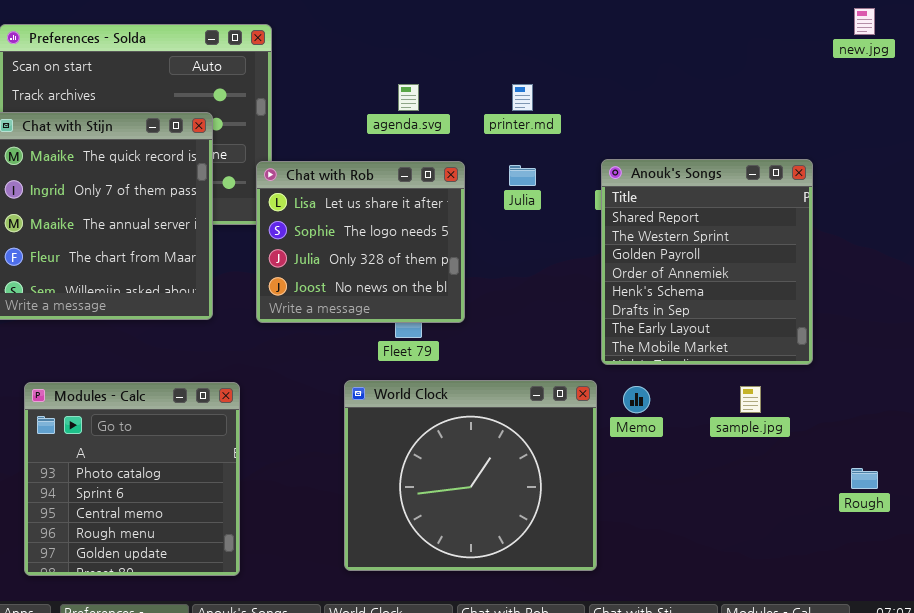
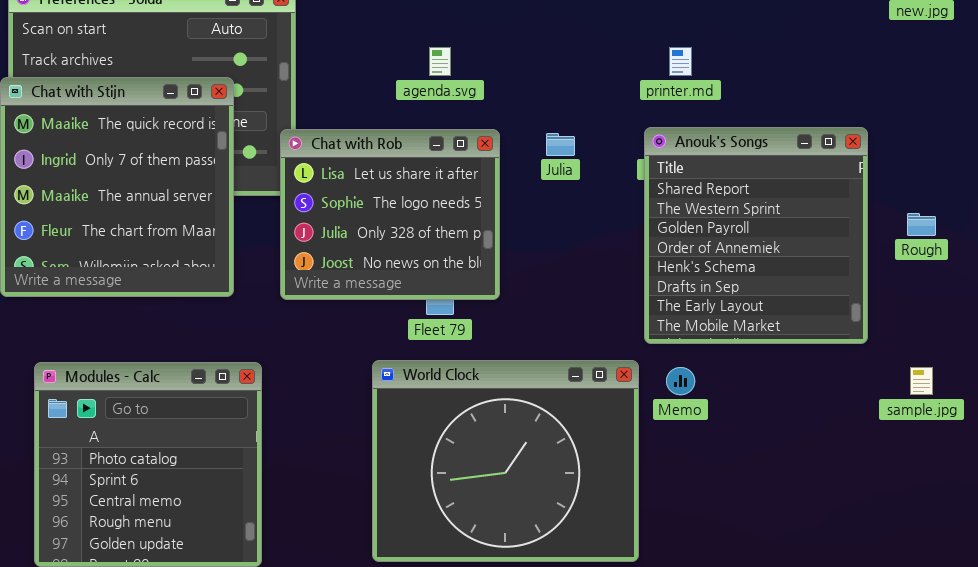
printer.md: [512,84,533,111] -> [669,47,692,76], moved
sample.jpg: [740,386,761,413] -> [910,367,933,395], moved
Rough: [851,468,878,489] -> [907,213,936,236], moved

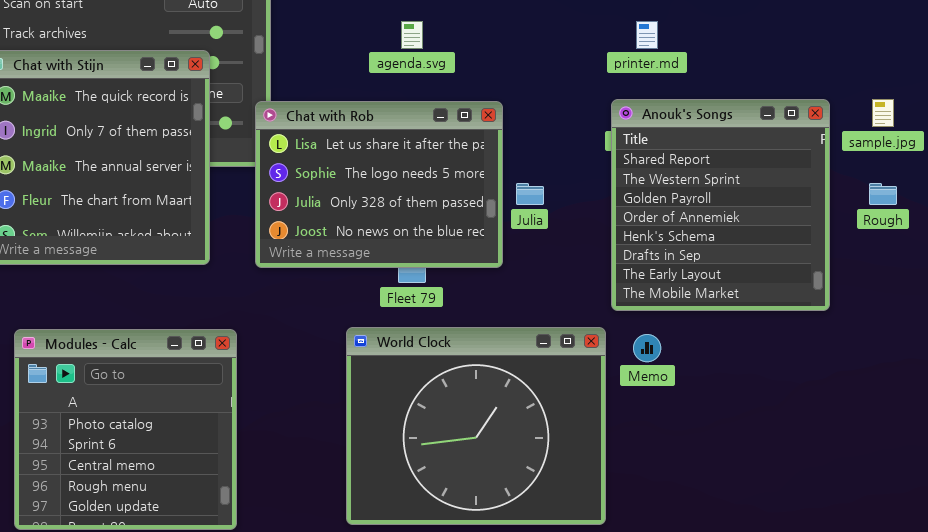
Chat with Rob: [280,129,500,300] -> [255,101,503,268], resized
Julia: [546,133,575,156] -> [516,183,544,205], moved
sample.jpg: [910,367,933,395] -> [872,99,894,127], moved

